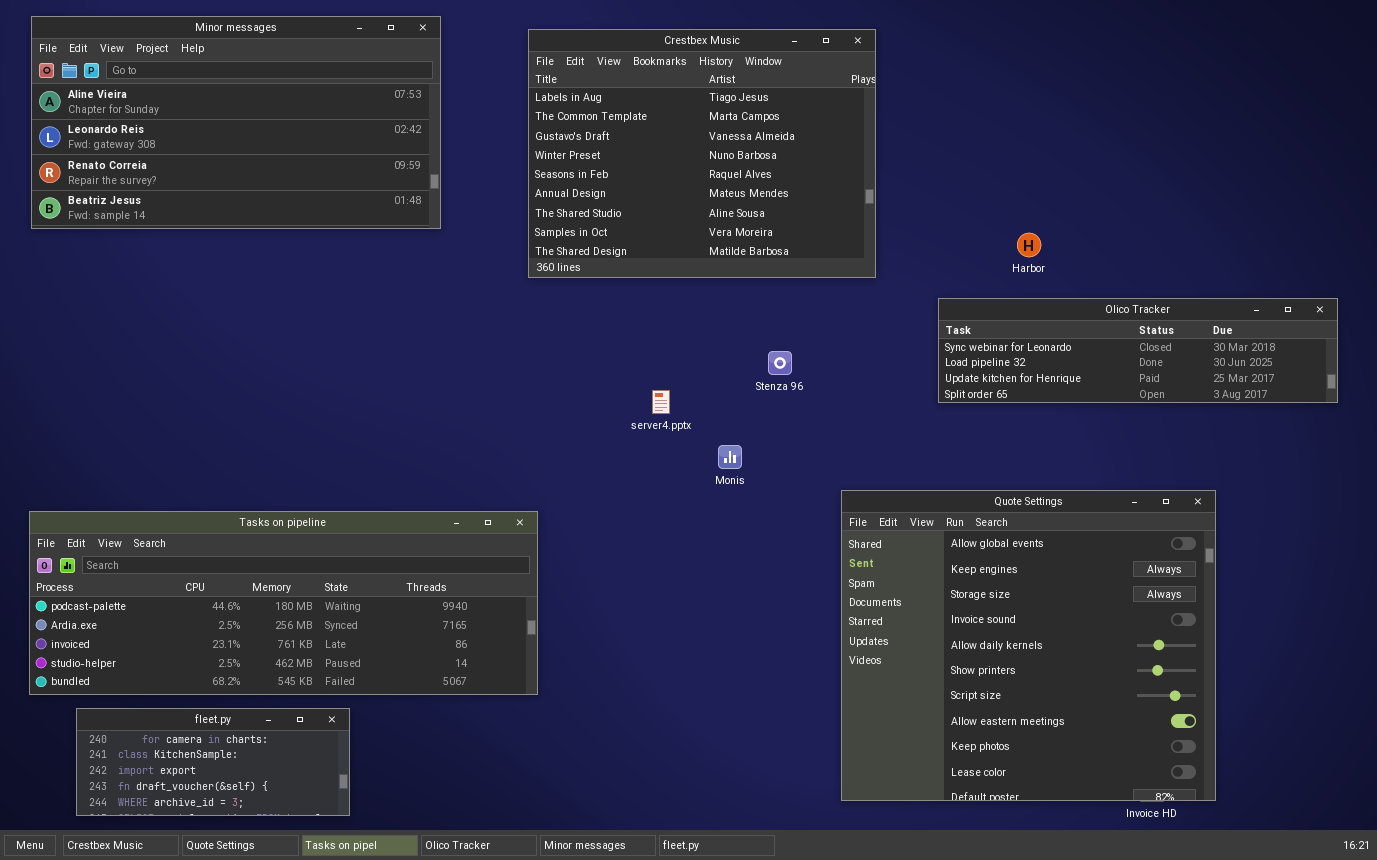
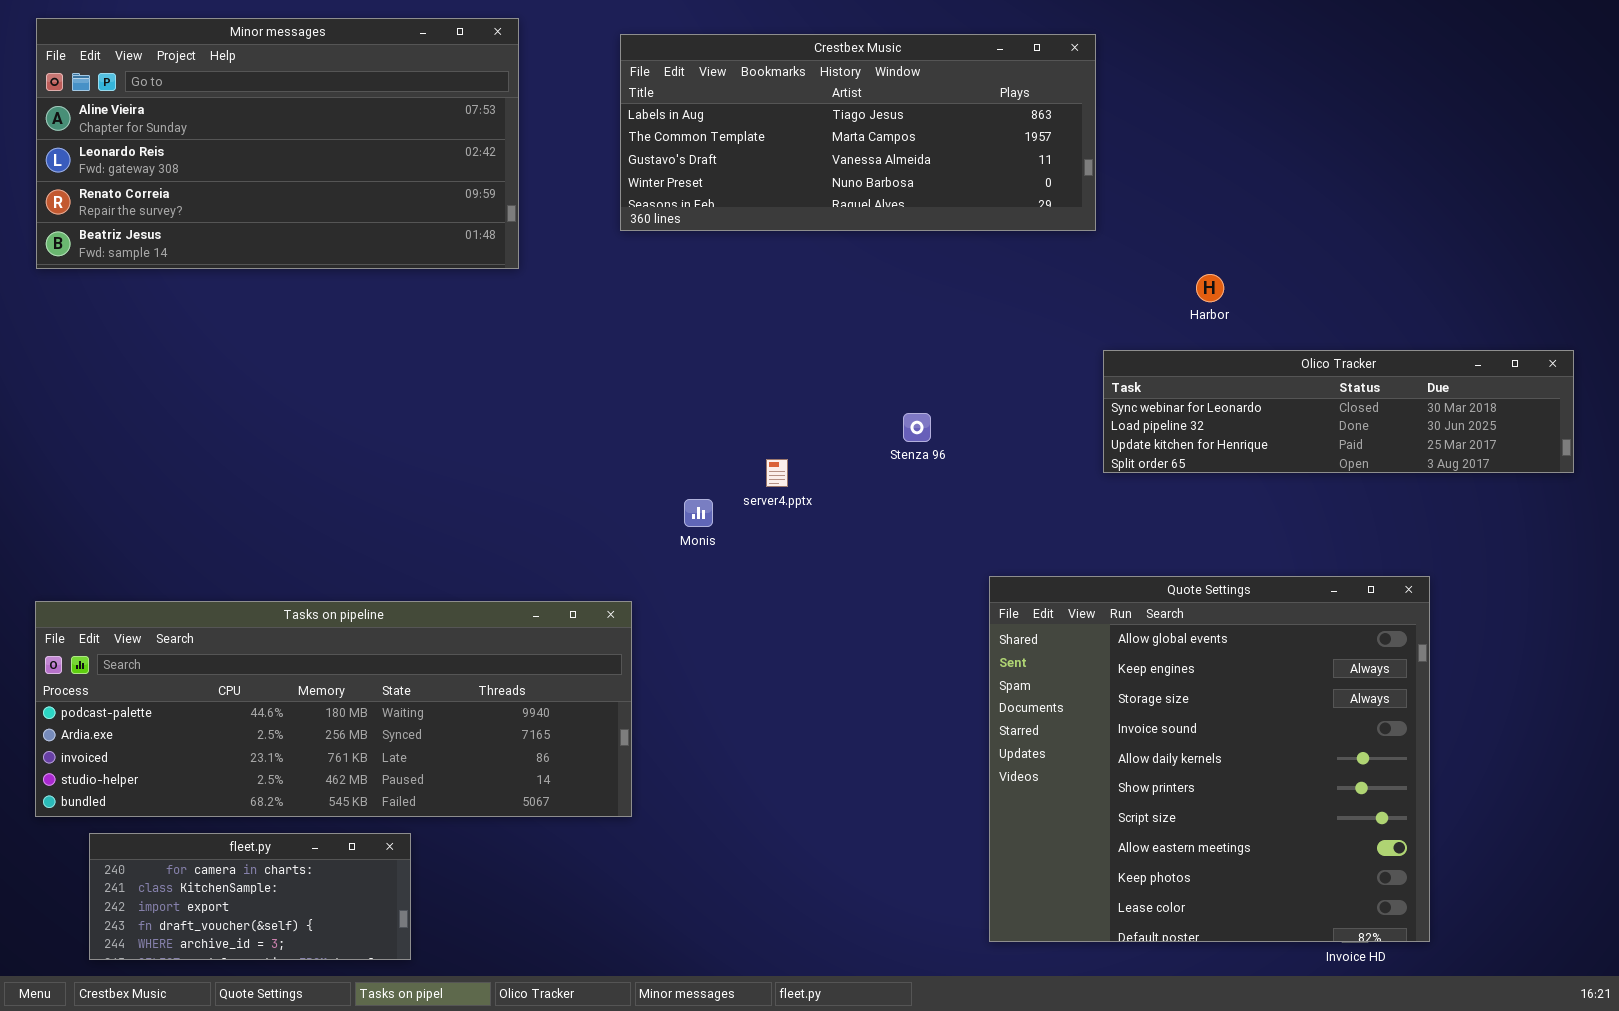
Crestbex Music: [528,29,876,278] -> [620,34,1096,231], resized
Monis: [718,445,742,469] -> [684,499,713,527], moved

